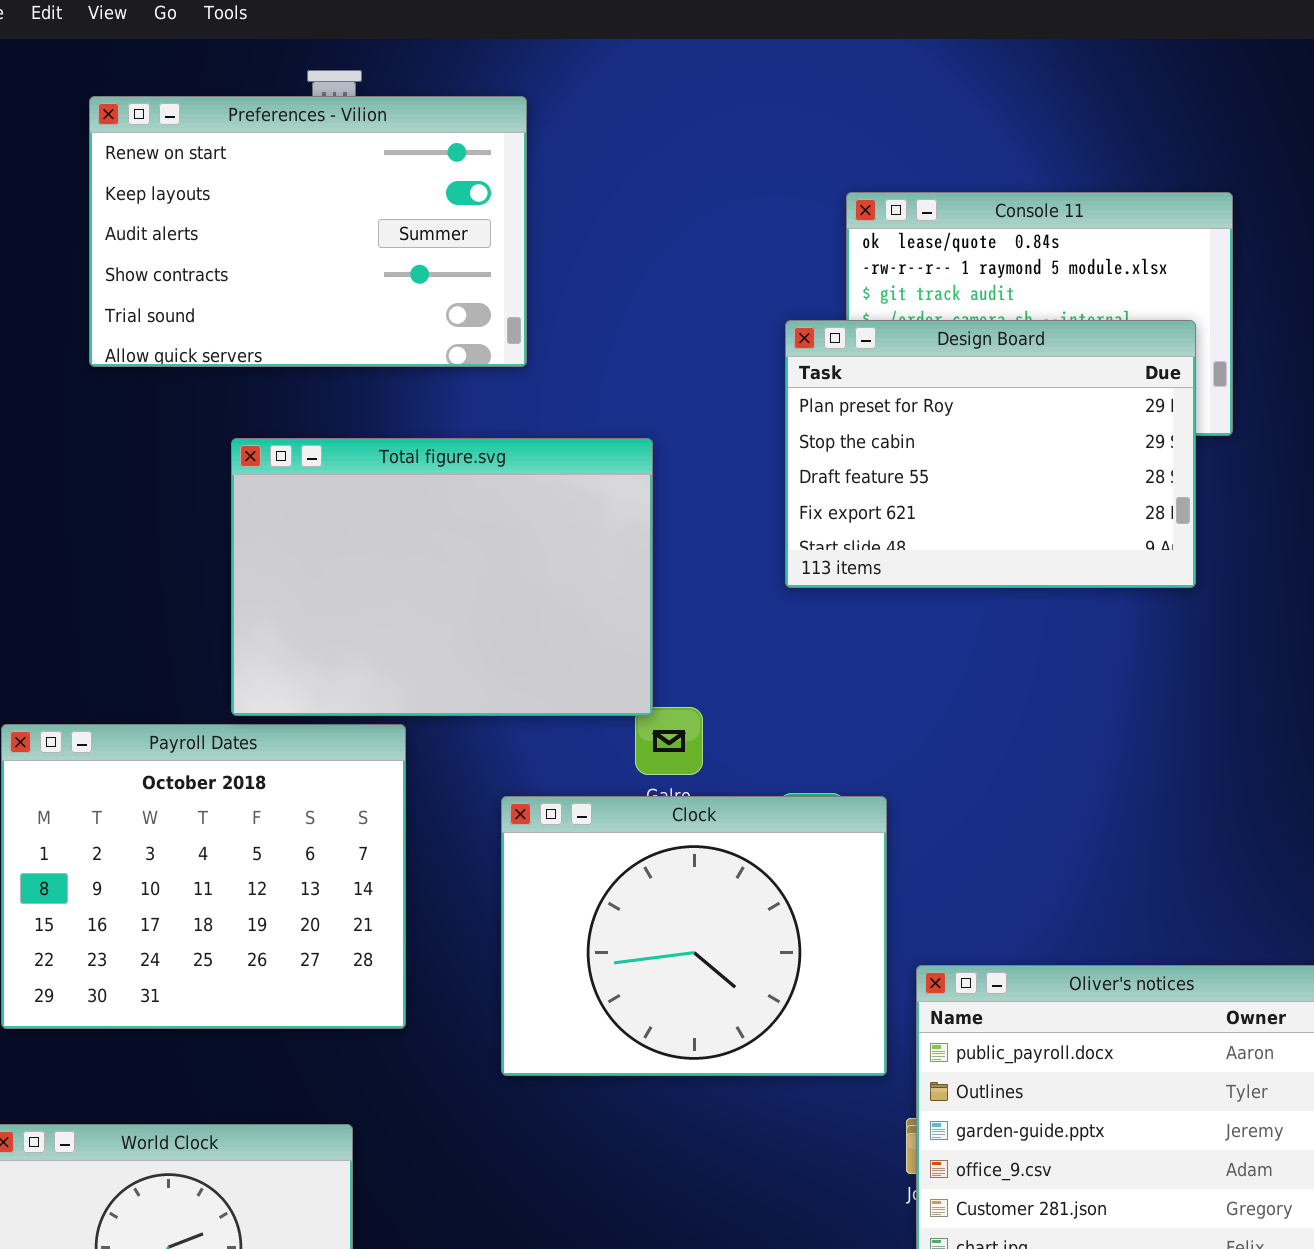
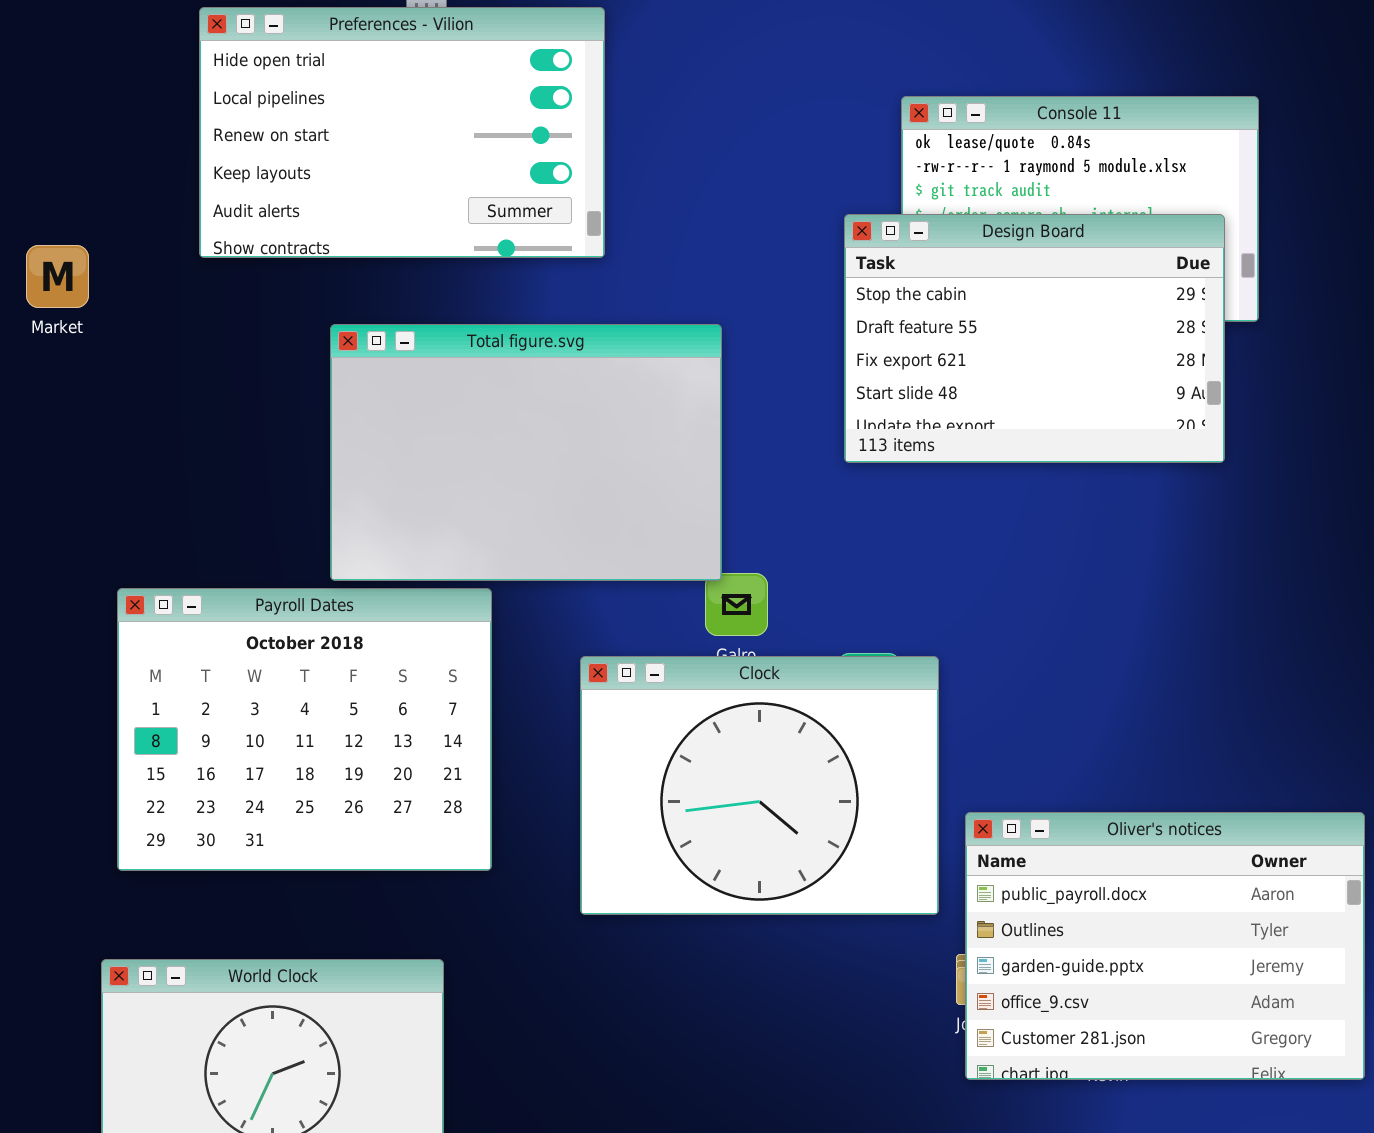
Preferences - Vilion: [89,96,527,367] -> [199,7,605,258], scrolled up 2 rows
Design Board: [785,320,1196,588] -> [844,214,1225,463], scrolled down 1 row

